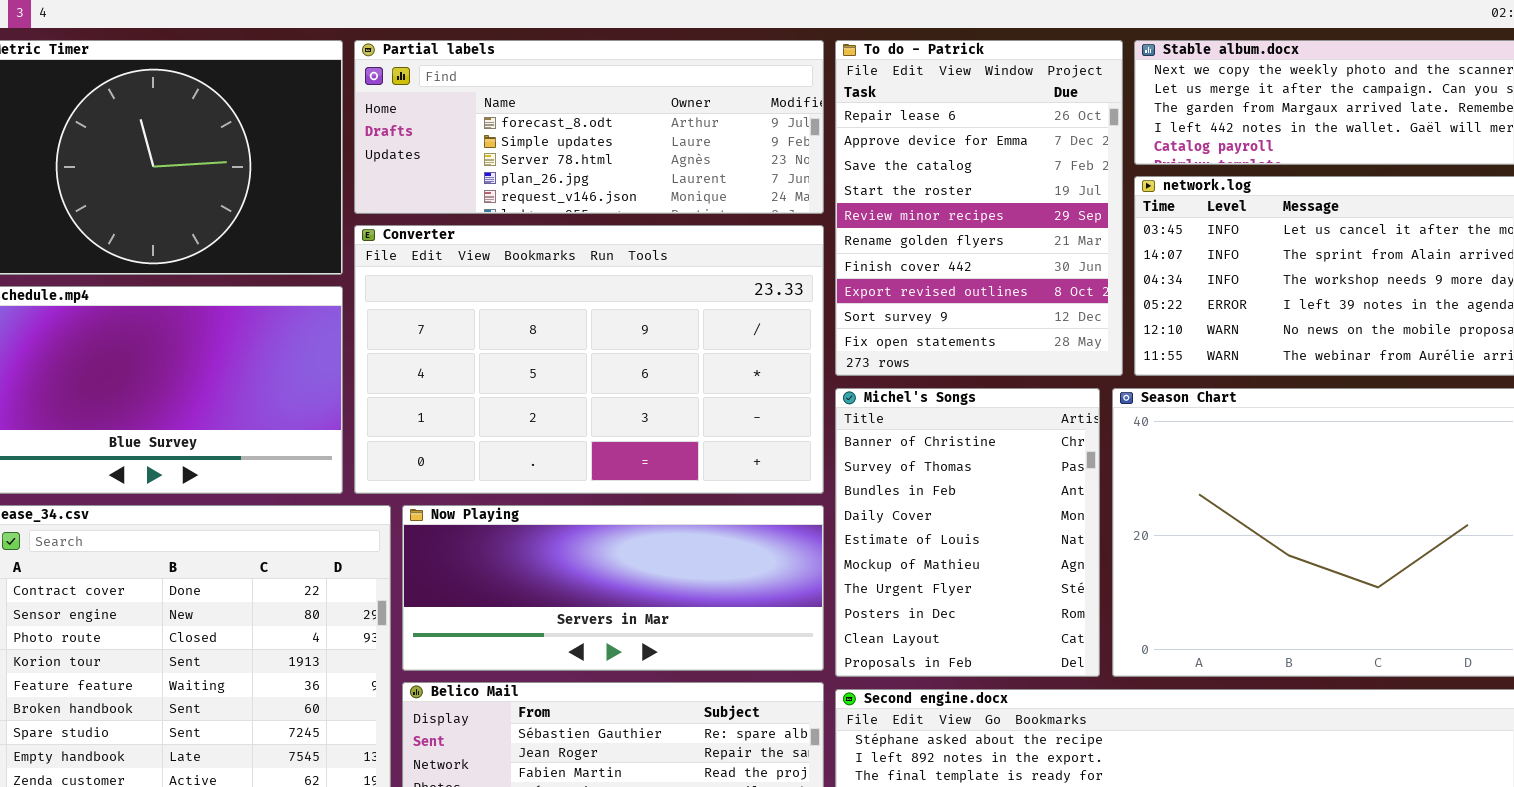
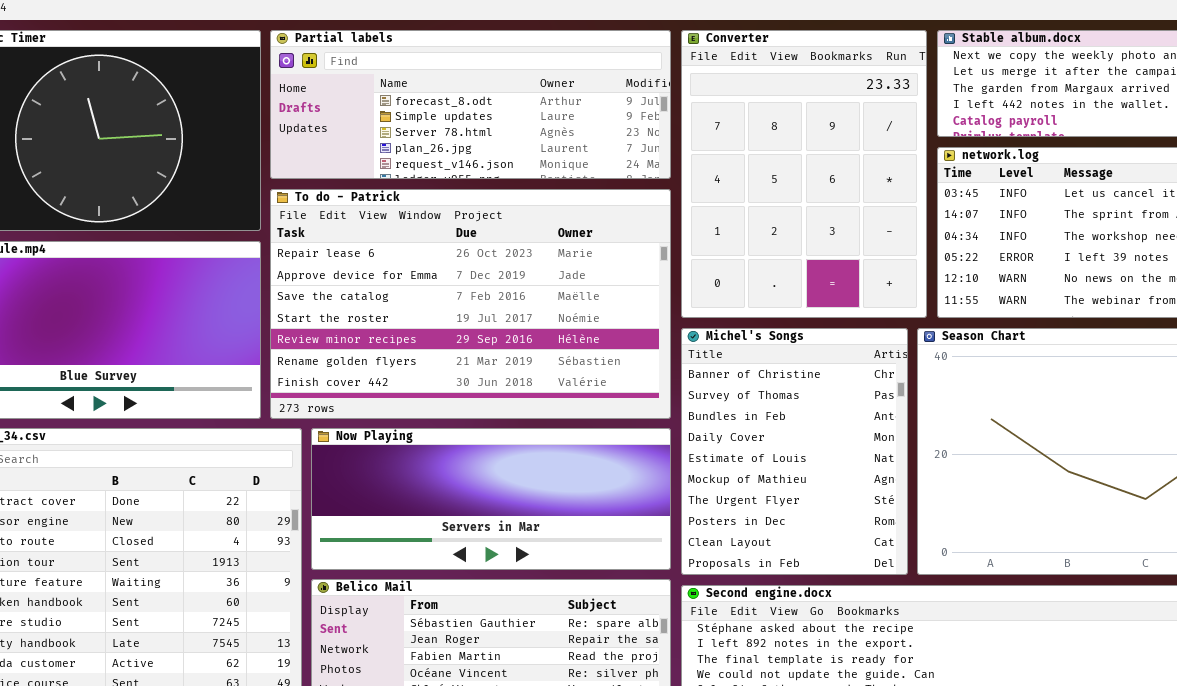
To do - Patrick: [835,40,1123,376] -> [270,189,671,419], moved, resized
Converter: [354,225,824,494] -> [681,30,927,318], moved, resized

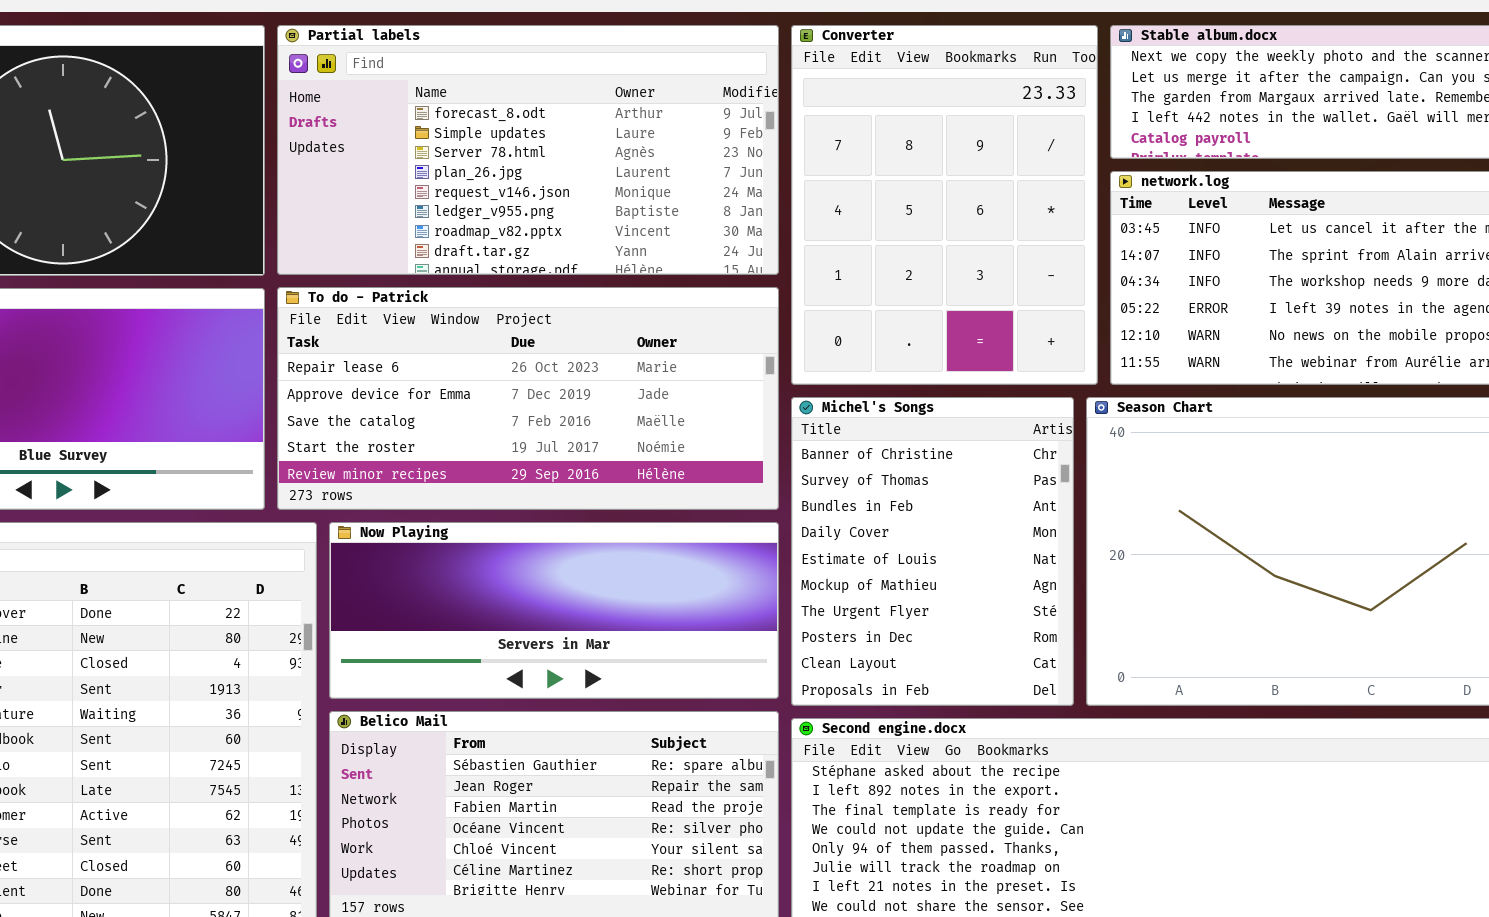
Partial labels: [270,30,671,179] -> [277,25,779,275], resized
To do - Patrick: [270,189,671,419] -> [277,287,779,510], resized

